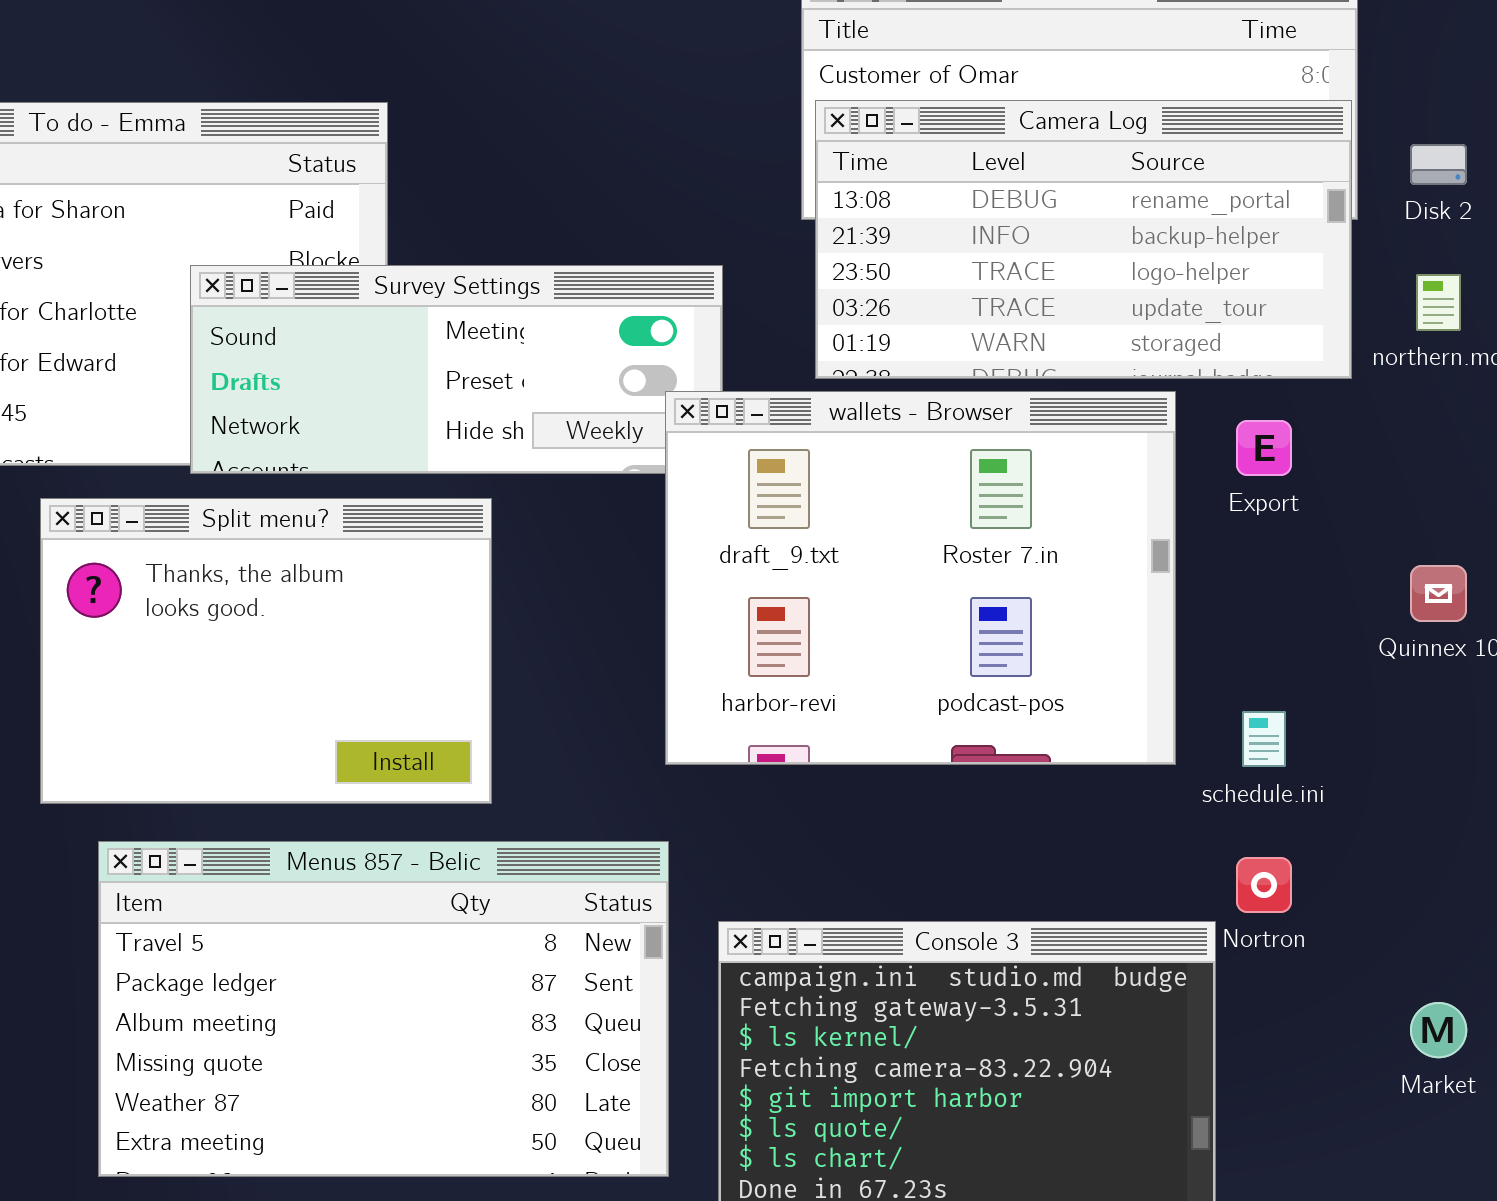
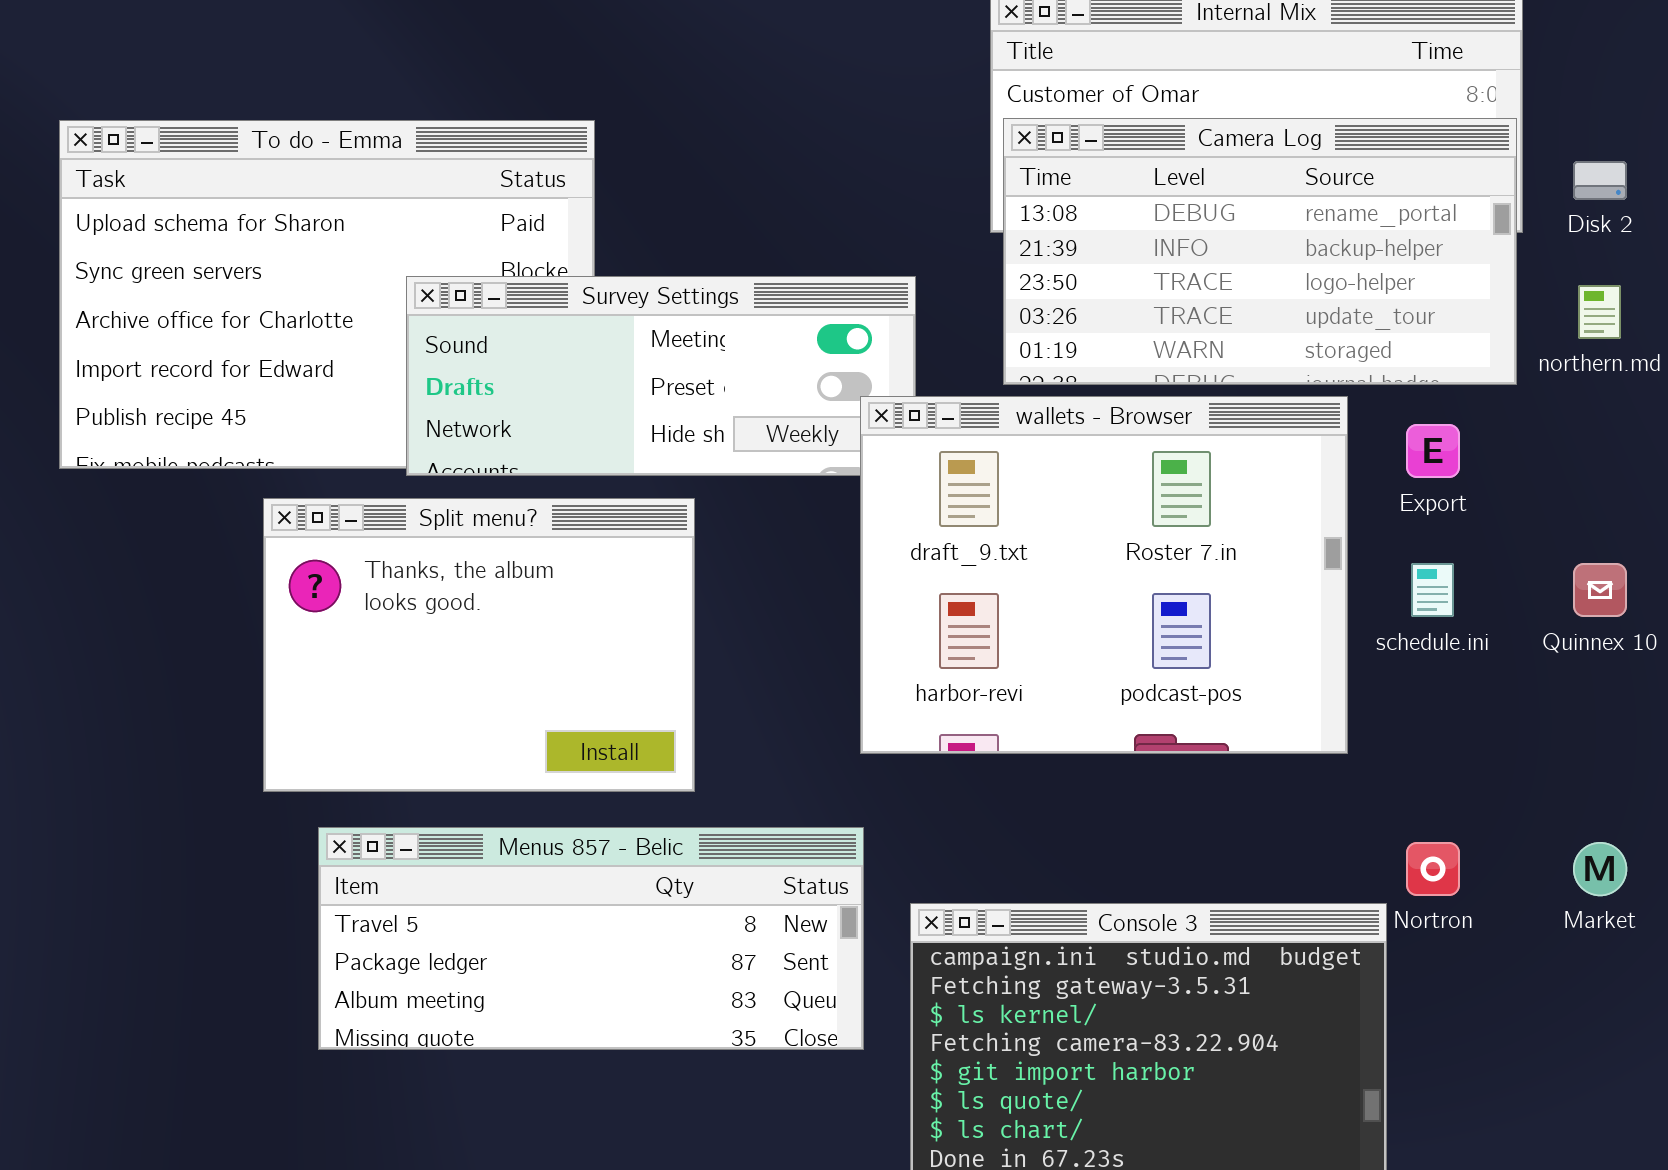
schedule.ini: [1242,711,1286,767] -> [1411,563,1454,617], moved
Menus 857 - Belic: [98,841,669,1177] -> [318,827,864,1050], resized
Market: [1410,1002,1467,1058] -> [1573,842,1627,896], moved

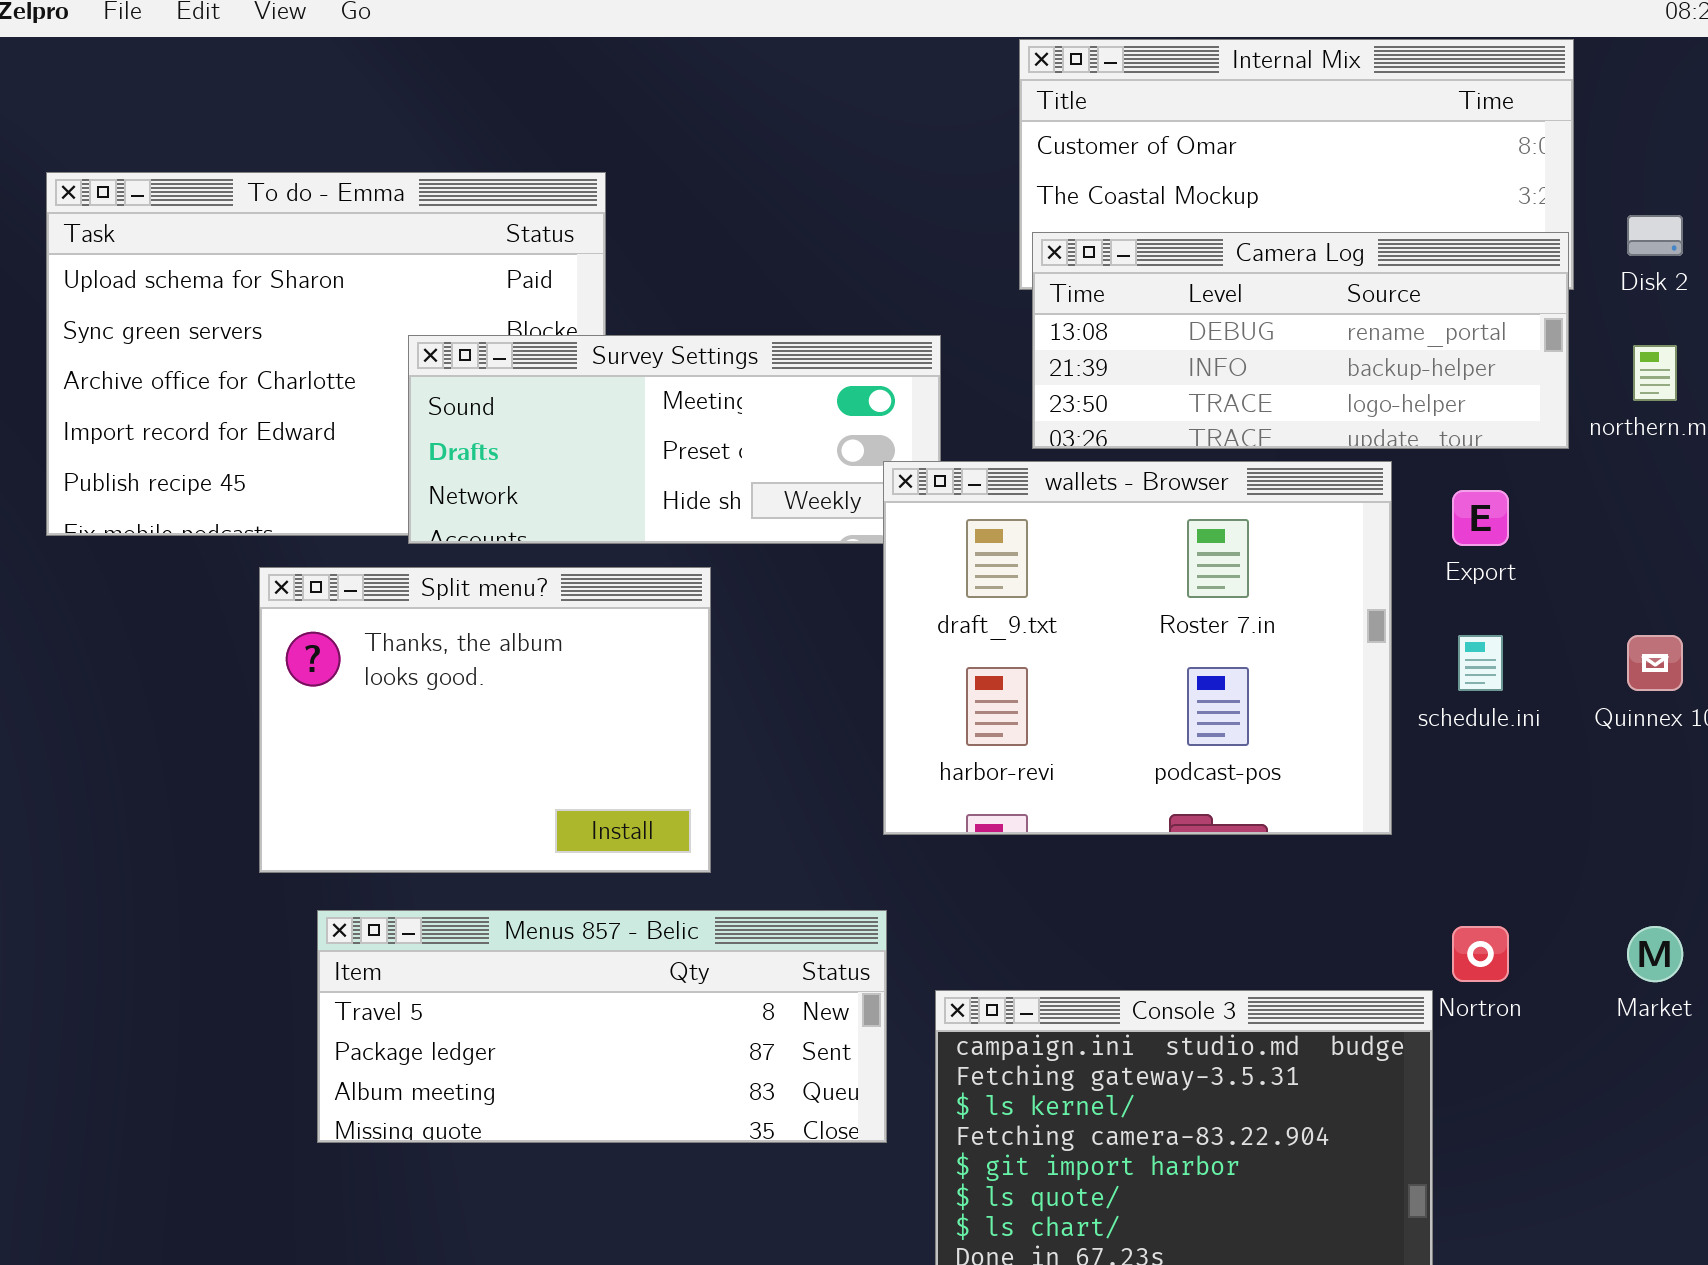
Camera Log: [1003,118,1517,385] -> [1032,232,1569,449], resized

